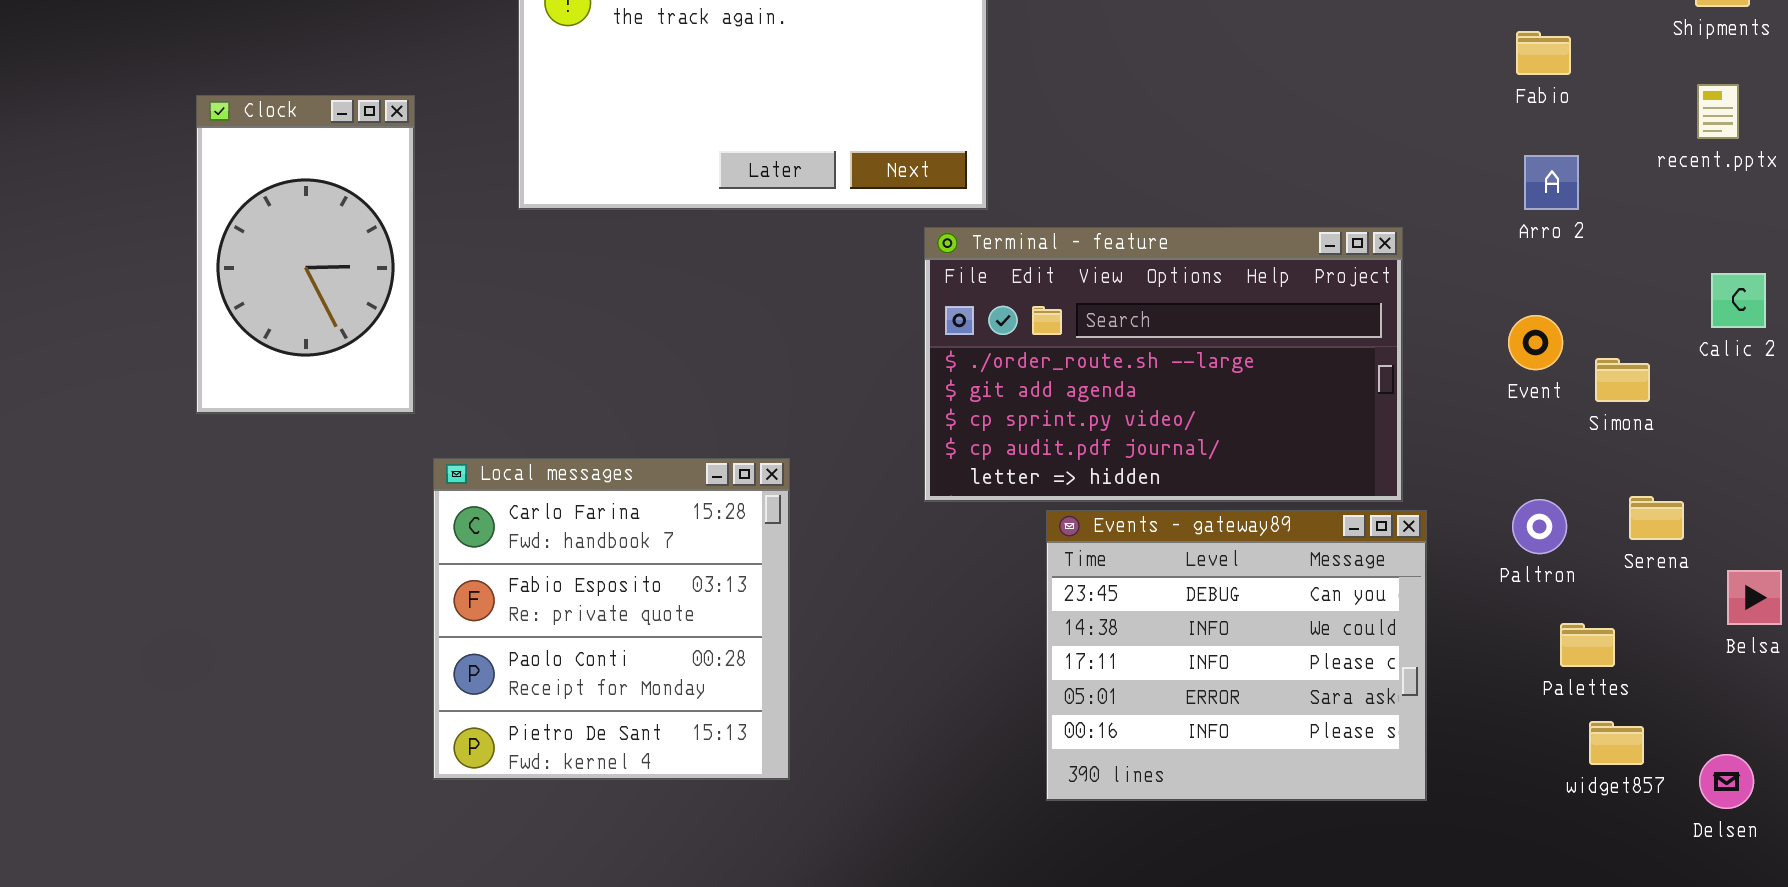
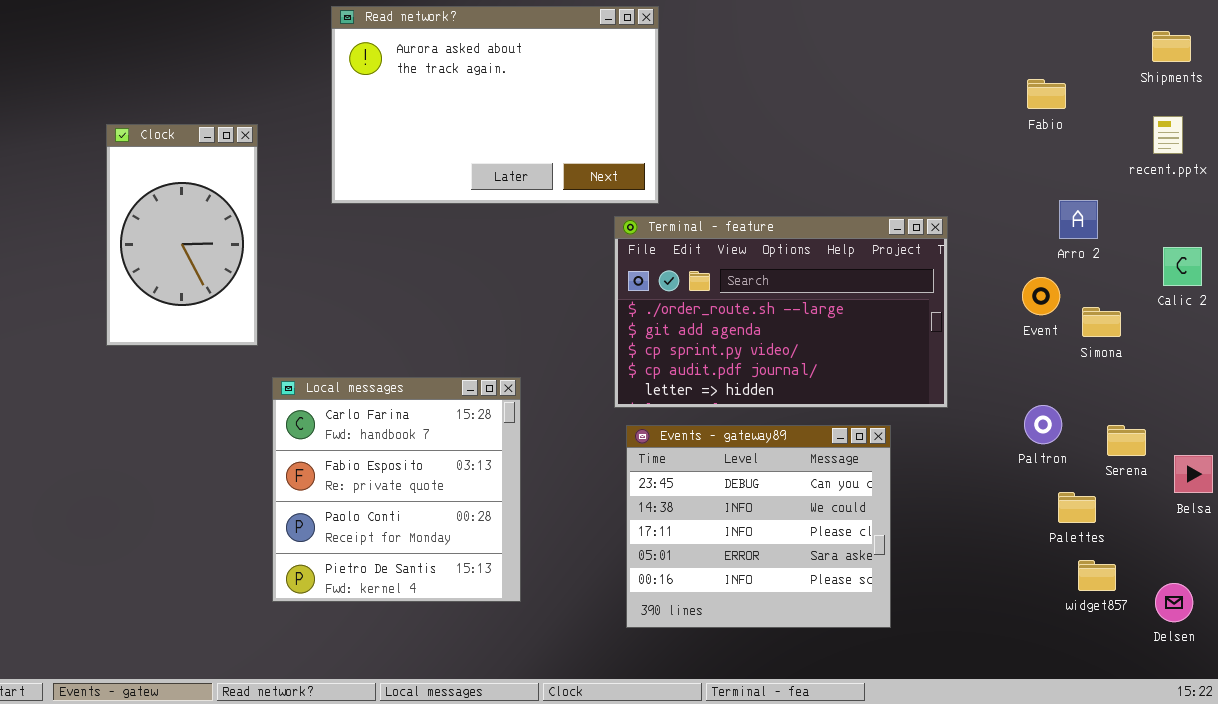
Arro 2: [1524,155,1579,210] -> [1059,200,1098,239], moved
Serena: [1629,496,1684,540] -> [1107,425,1146,456], moved
Events - gateway89: [1046,510,1427,801] -> [626,425,891,628], moved

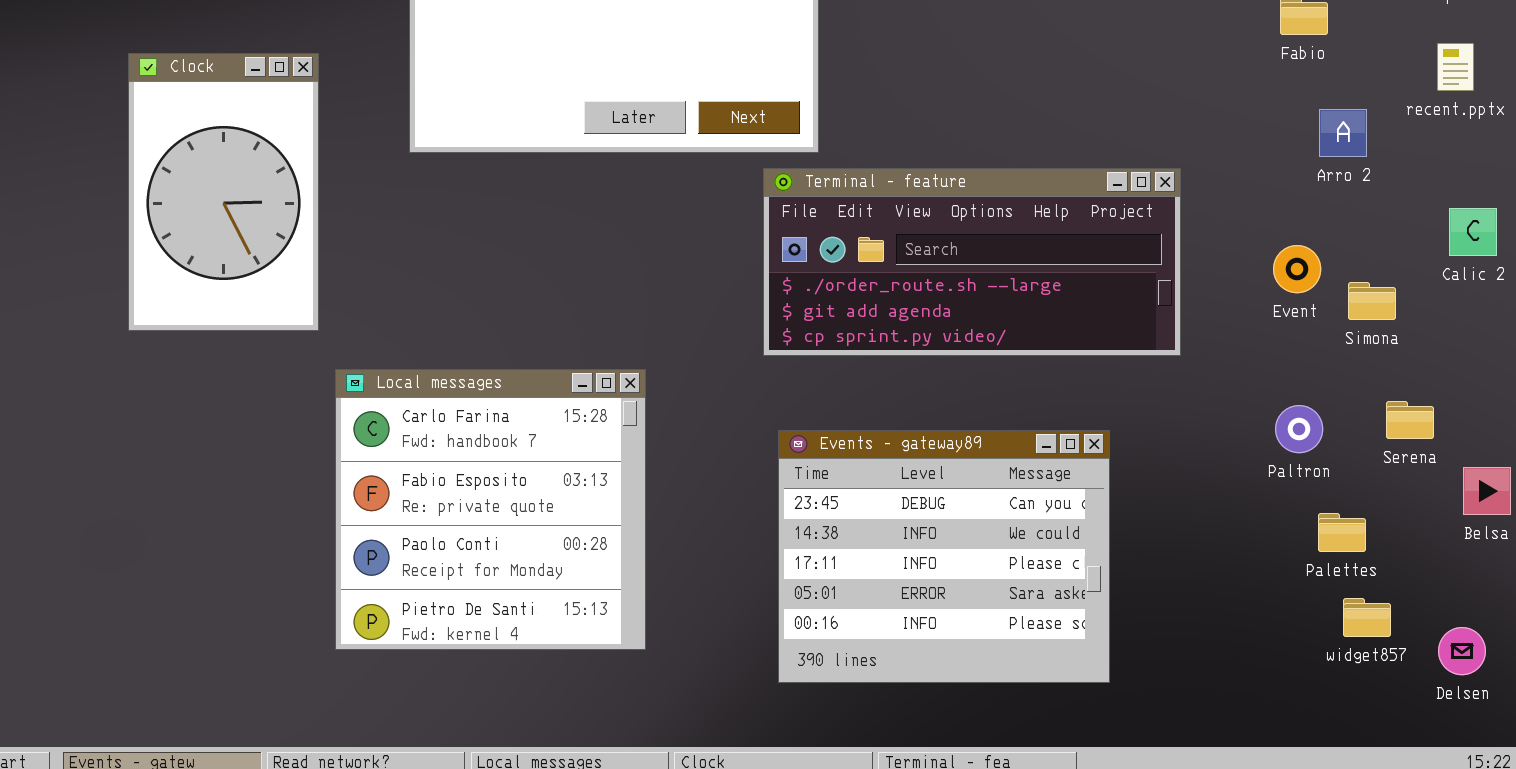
Arro 2: [1059,200,1098,239] -> [1319,109,1367,157], moved
Terminal - feature: [614,216,948,408] -> [763,168,1181,356], resized
Serena: [1107,425,1146,456] -> [1386,401,1434,439], moved

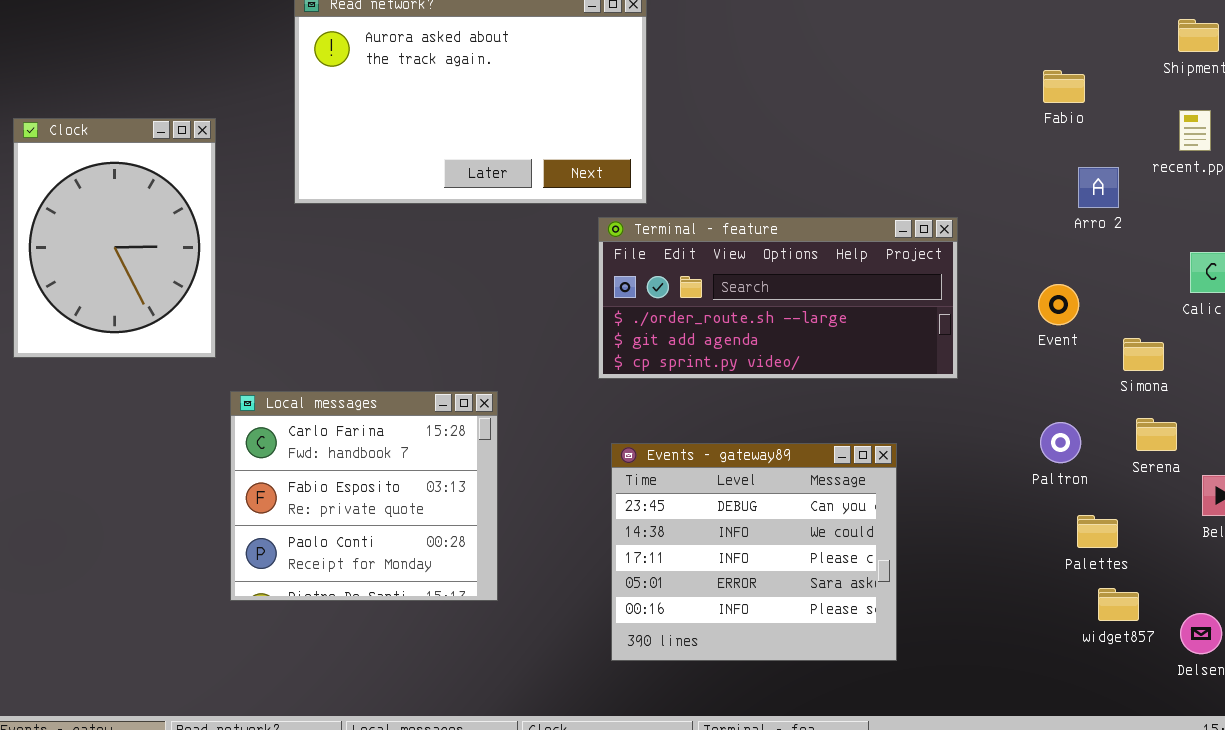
Clock: [128,53,319,331] -> [13,118,216,358], resized
Simona: [1348,282,1396,320] -> [1123,338,1164,371], moved
Local messages: [335,369,646,650] -> [230,391,498,601], resized

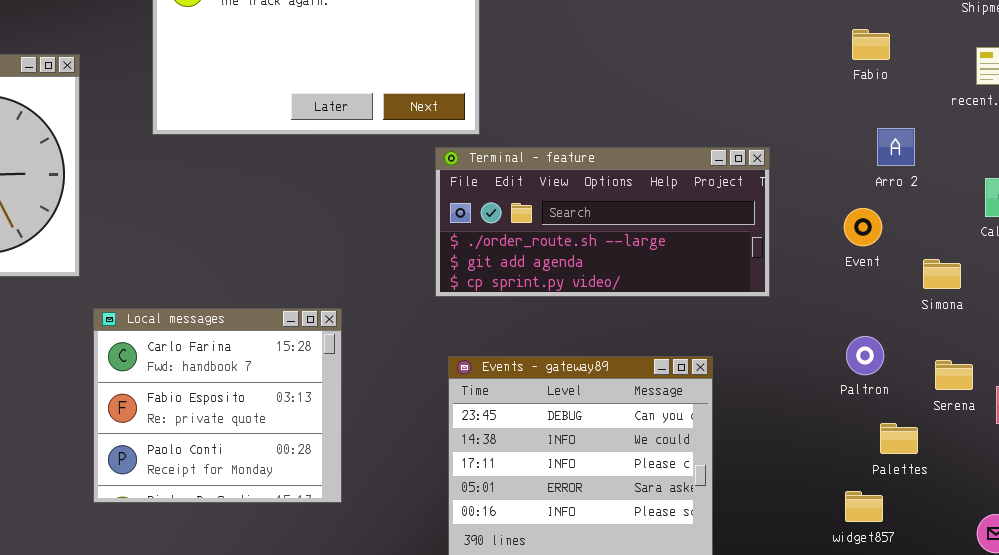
Fabio: [1043,70,1085,103] -> [852,29,890,60], moved
Arro 2: [1078,167,1119,208] -> [877,128,915,166], moved
Serena: [1136,418,1177,451] -> [935,360,973,390], moved
widget857: [1098,588,1139,621] -> [845,491,883,522], moved

